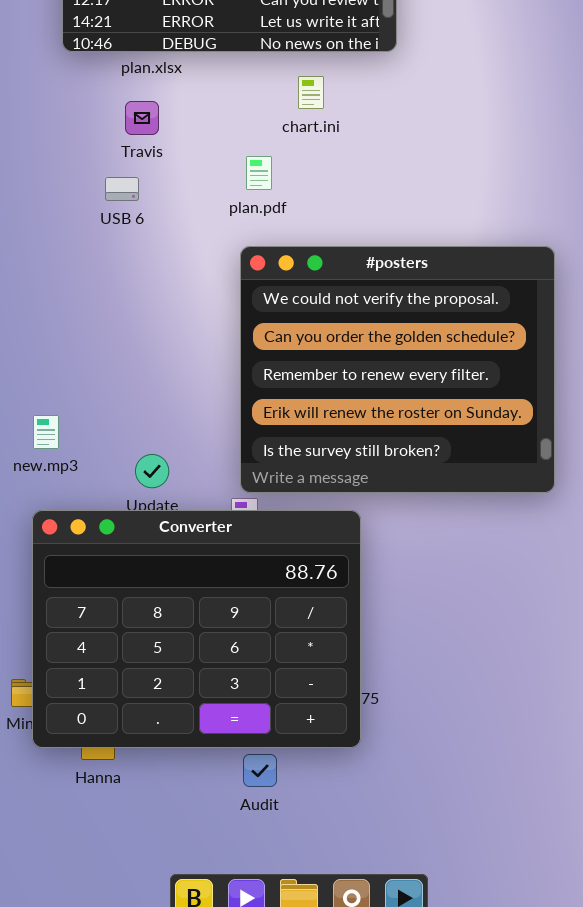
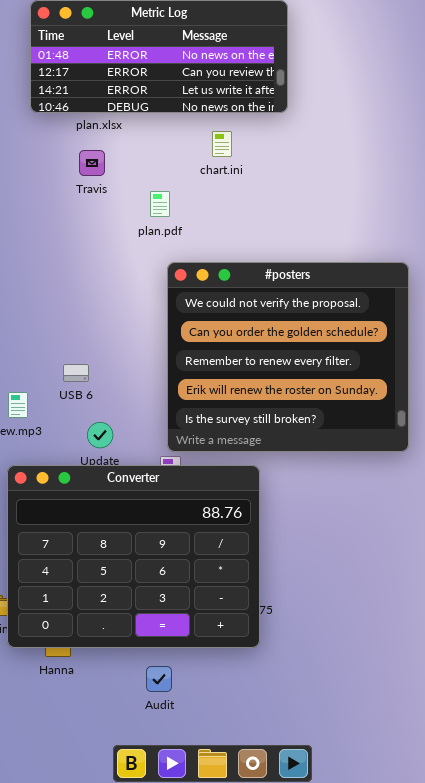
plan.pdf: [246,156,272,190] -> [150,191,170,217], moved
USB 6: [105,177,139,201] -> [63,364,89,382], moved
Audit: [243,754,277,787] -> [146,666,172,692], moved

